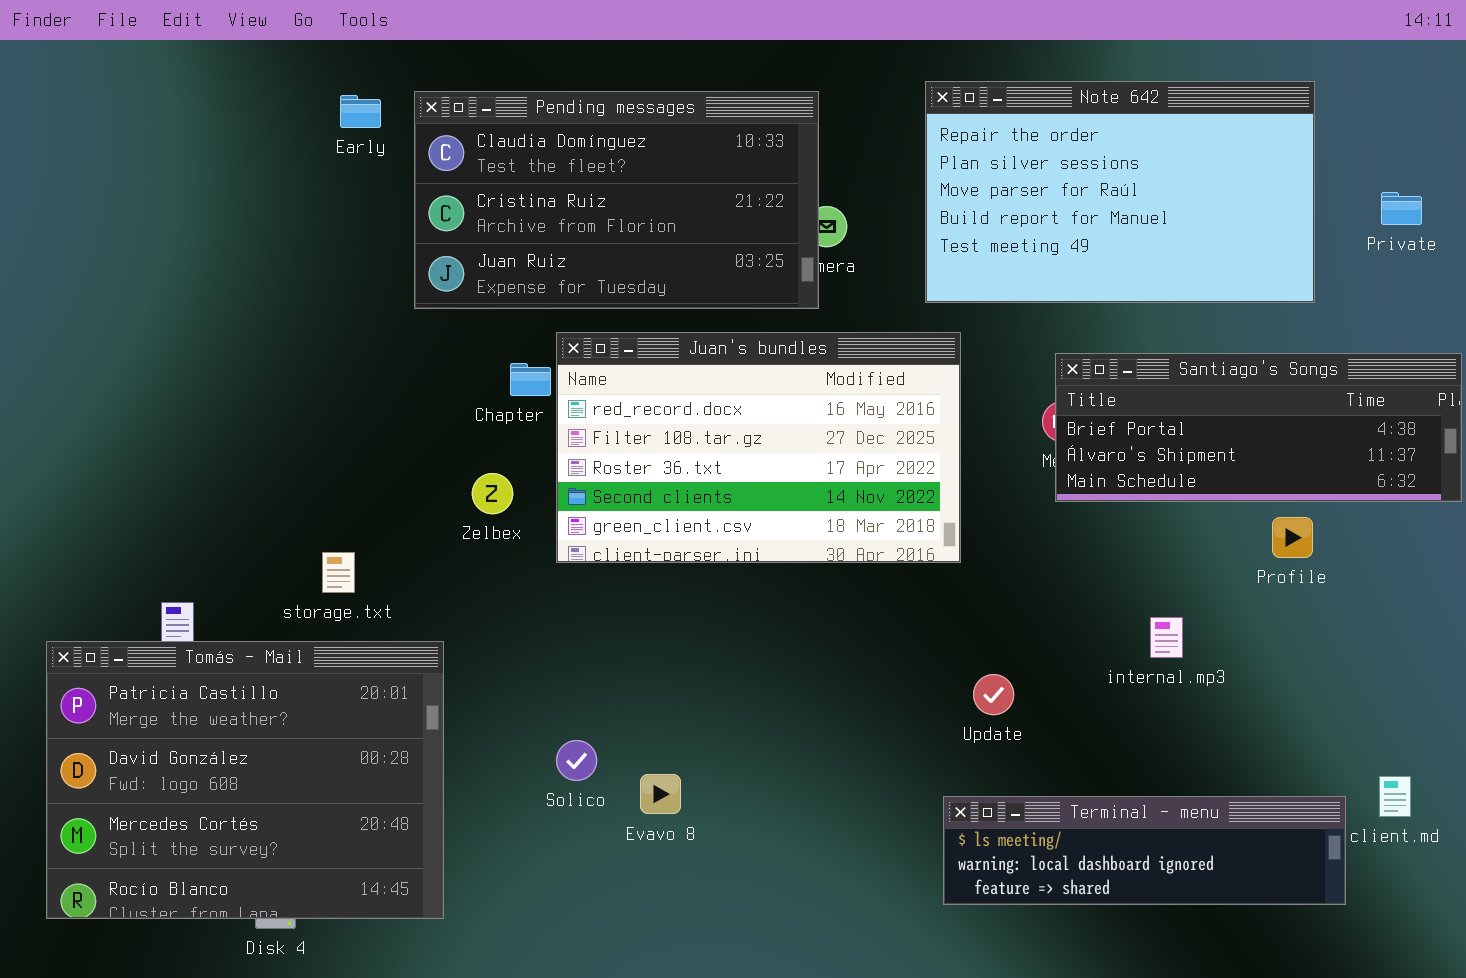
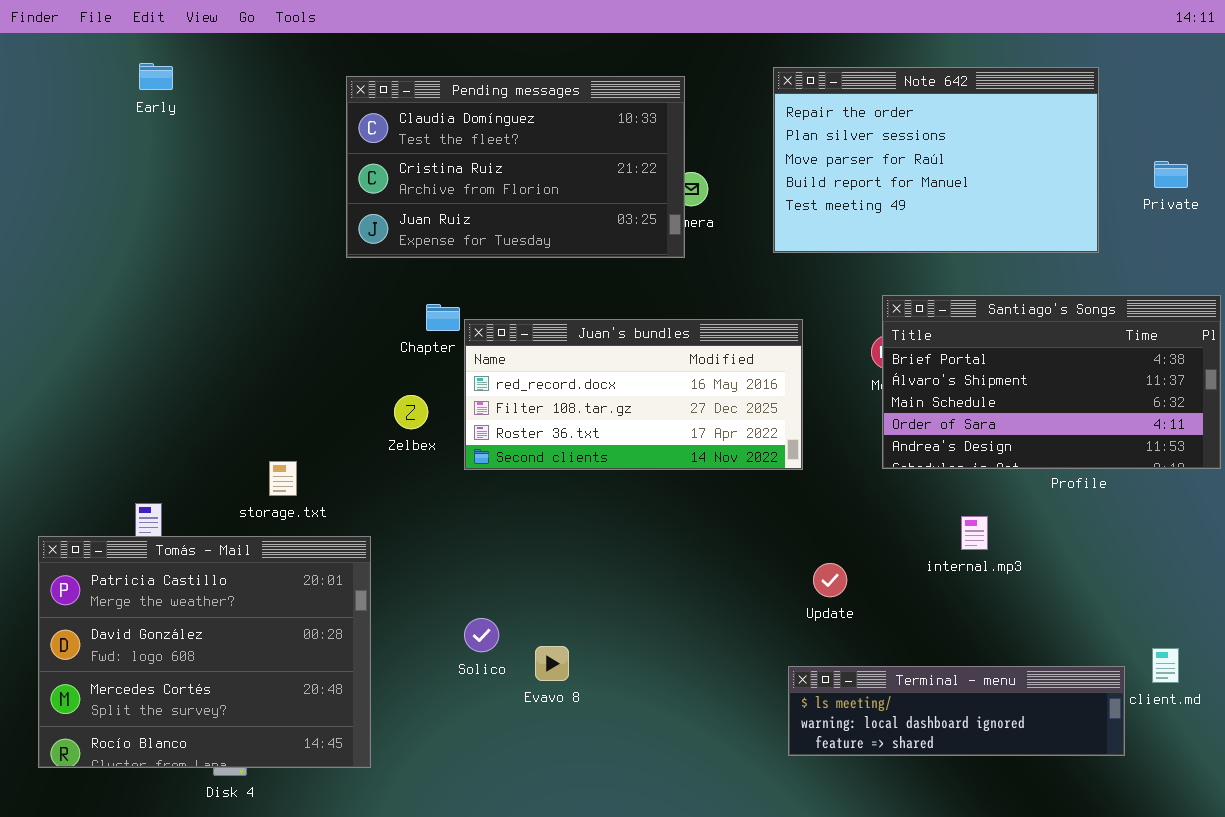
Early: [340,95,381,128] -> [139,63,173,90], moved
Juan's bundles: [556,332,961,563] -> [464,319,803,470], resized
Santiago's Songs: [1055,353,1462,502] -> [882,295,1221,469], resized

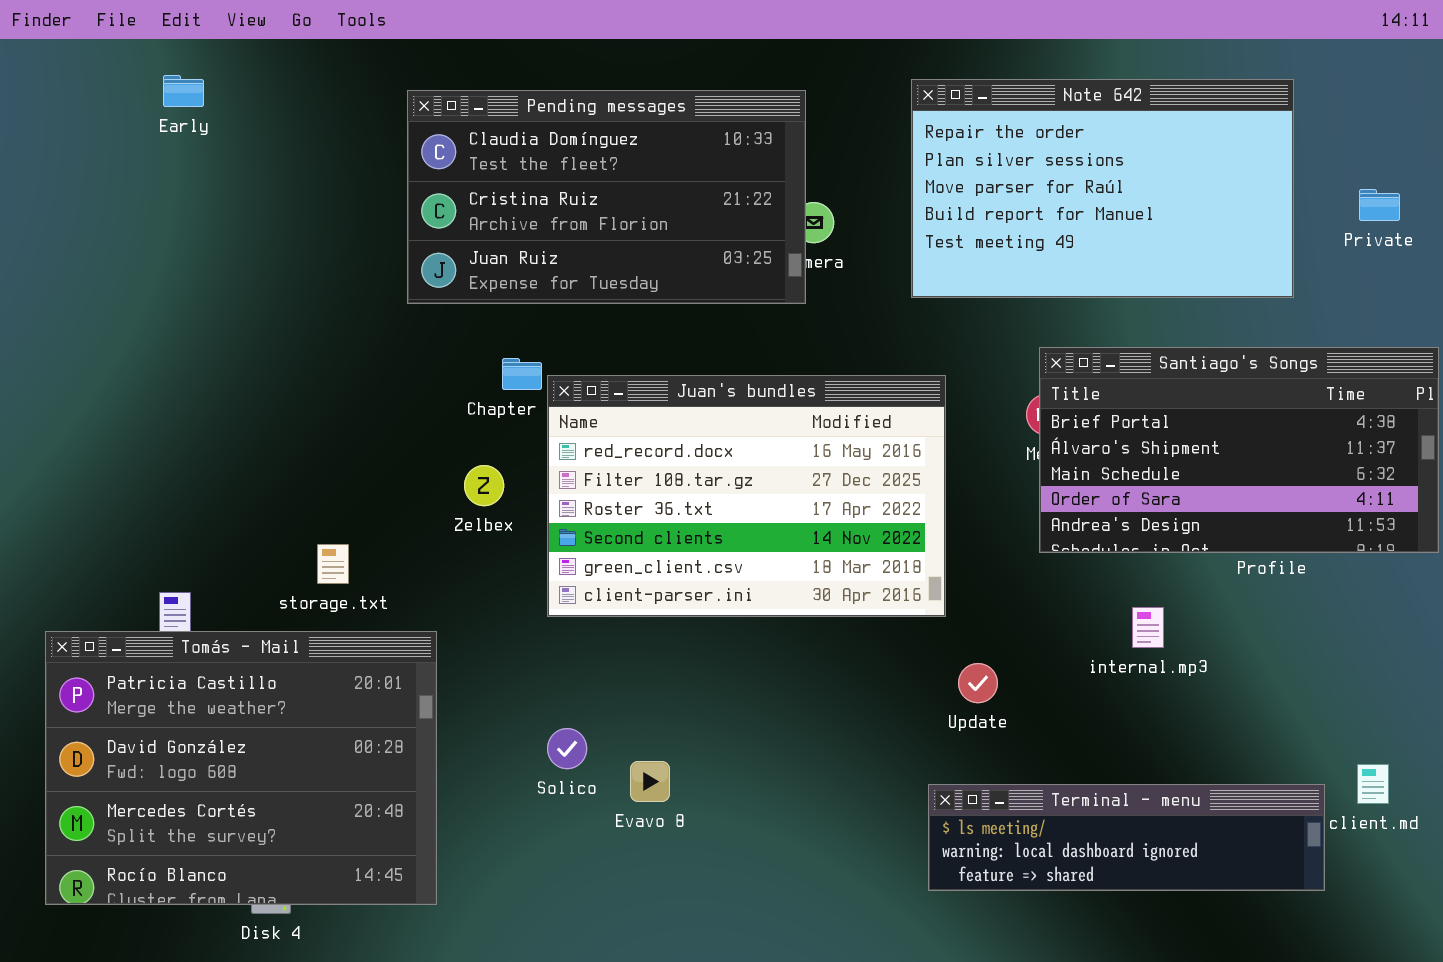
Juan's bundles: [464,319,803,470] -> [547,375,946,617], resized

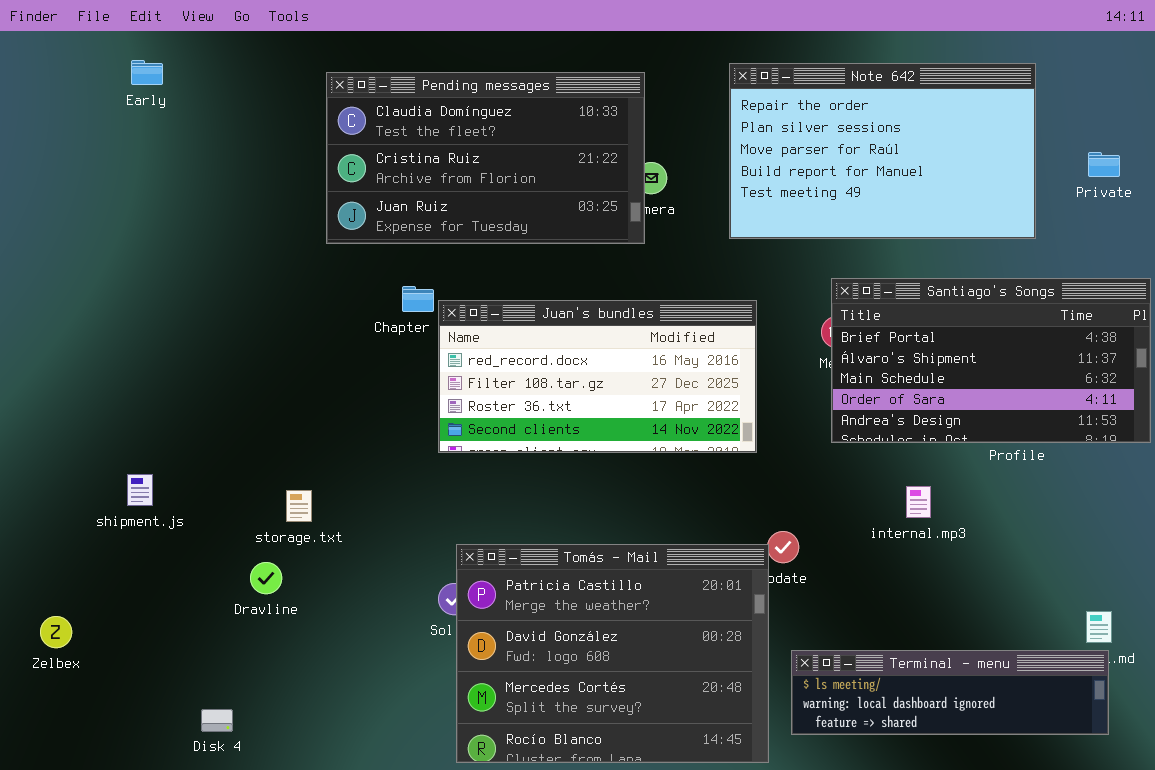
Juan's bundles: [547,375,946,617] -> [438,300,757,453], resized
Zelbex: [464,465,504,506] -> [40,616,72,648], moved
storage.txt: [317,544,349,584] -> [286,490,312,522], moved
Tomás - Mail: [45,631,437,905] -> [456,544,769,763], moved
Terminal - menu: [928,784,1325,891] -> [791,650,1109,735], moved

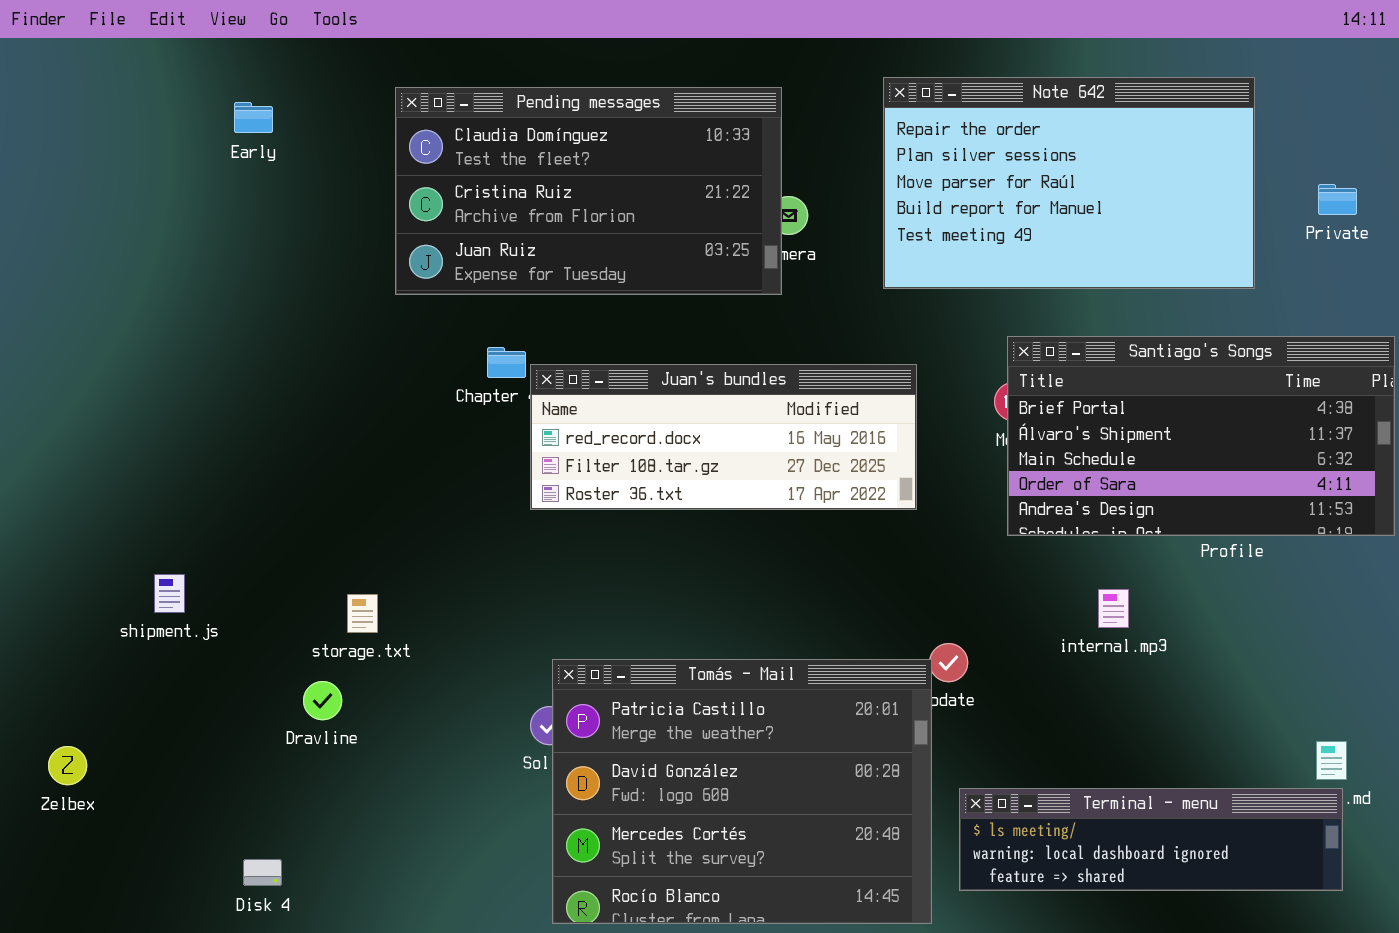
Early: [131,60,163,85] -> [234,102,273,133], moved
Juan's bundles: [438,300,757,453] -> [530,364,917,510], resized

